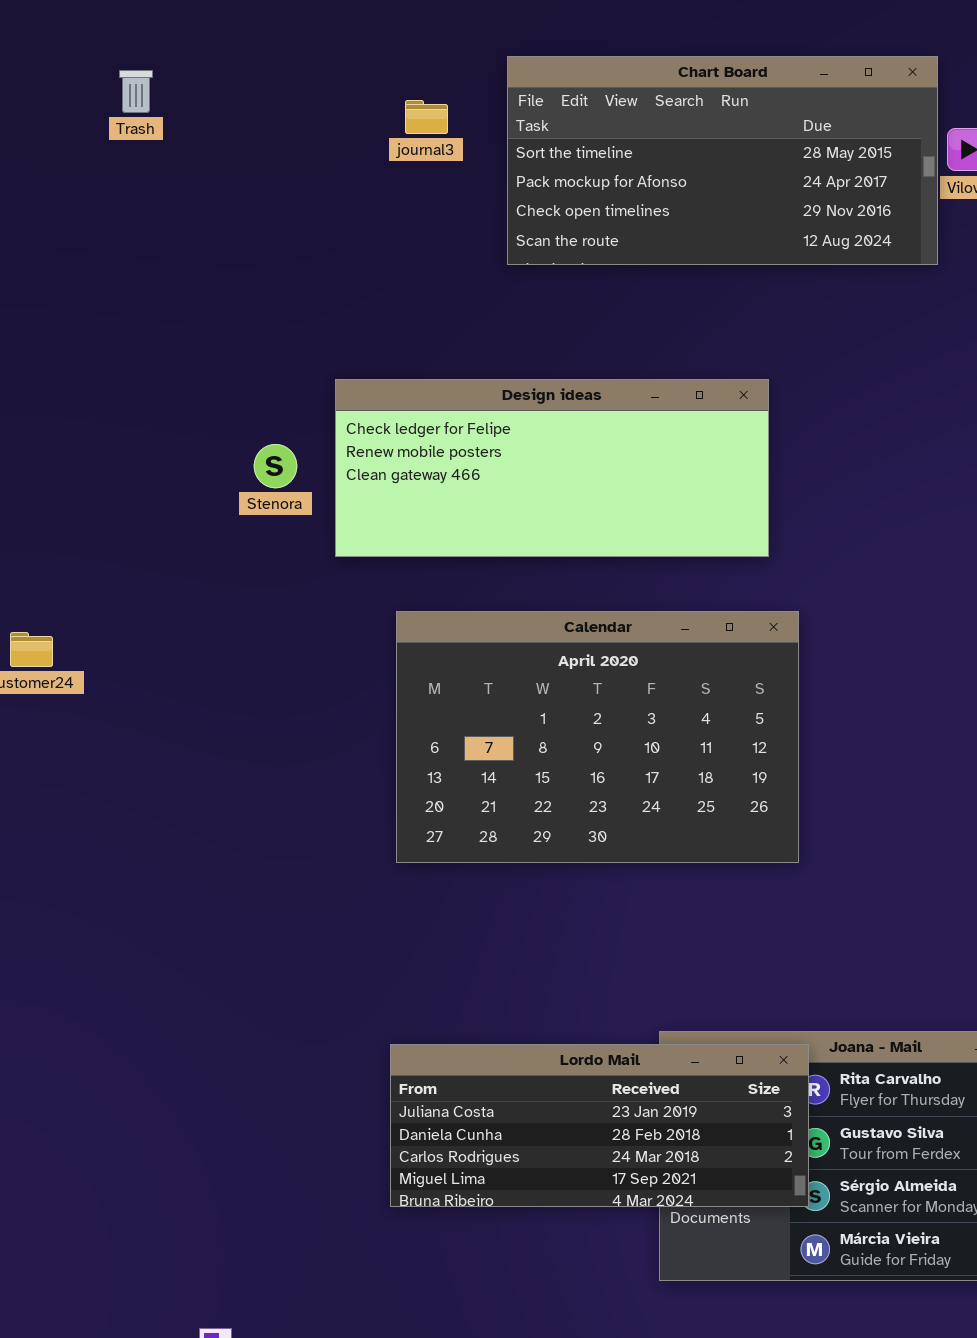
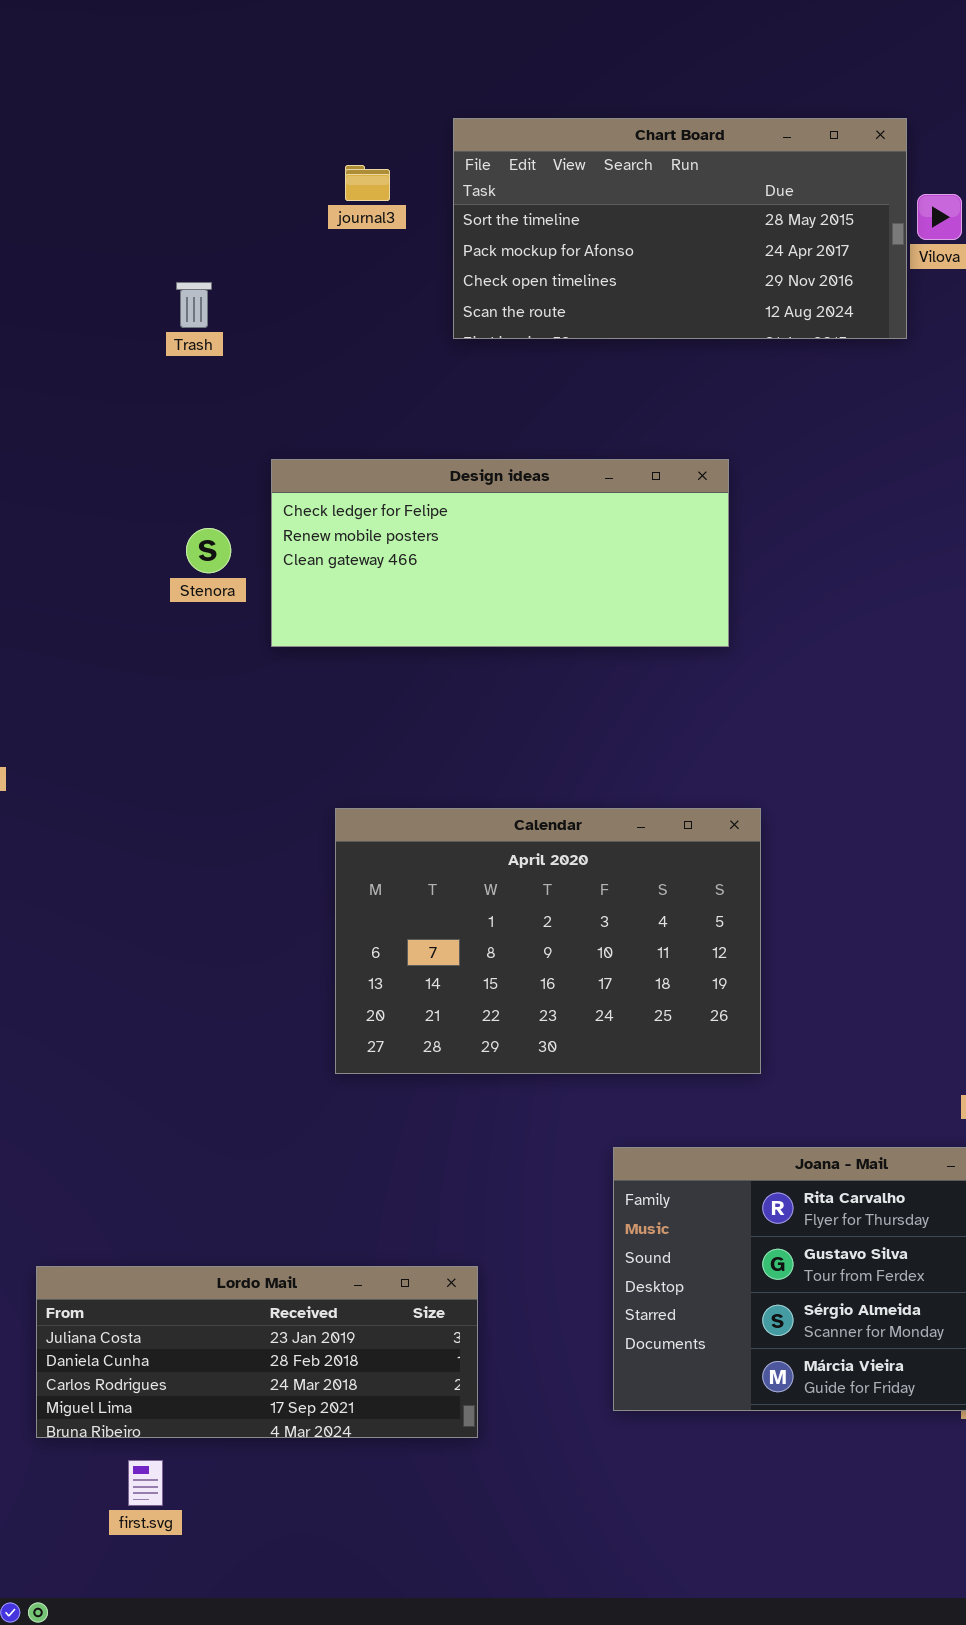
Trash: [119,70,153,113] -> [176,282,212,328], moved
Calendar: [396,611,799,863] -> [335,808,761,1074], moved
Lordo Mail: [390,1044,809,1207] -> [36,1266,478,1438], moved

